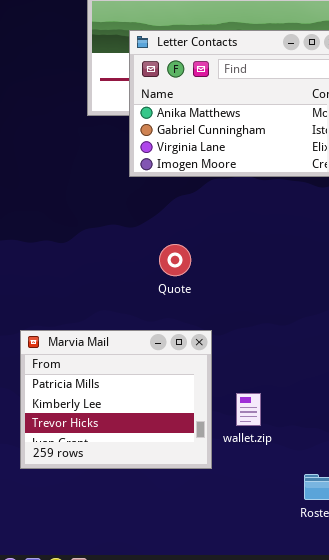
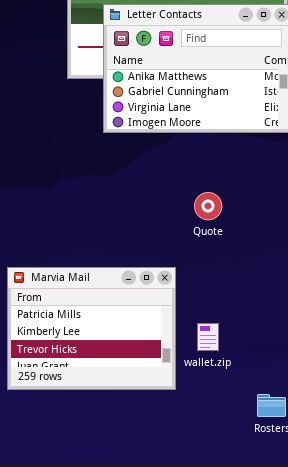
Quote: [159,244,191,276] -> [194,192,222,220], moved

